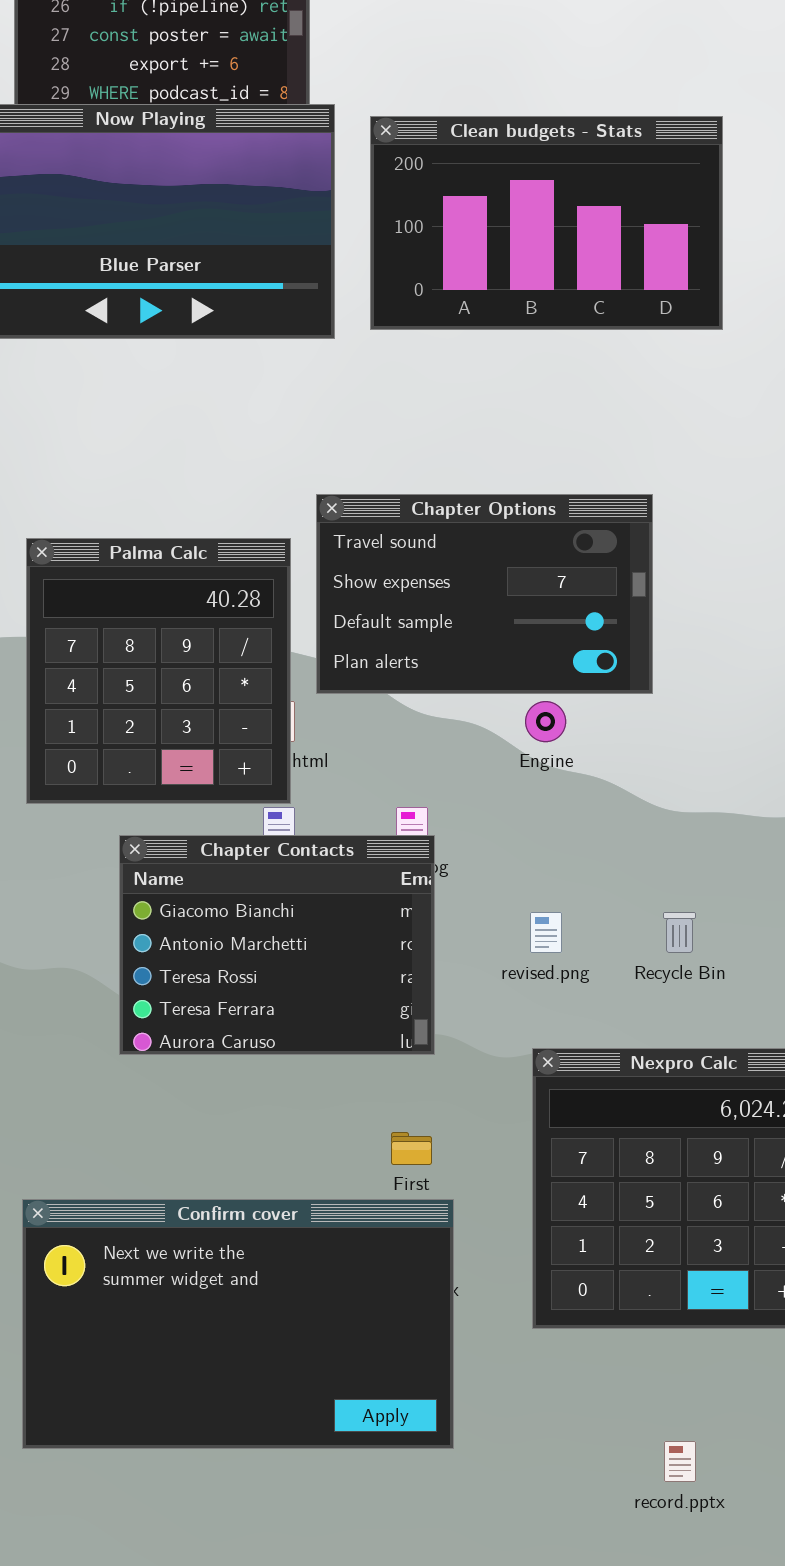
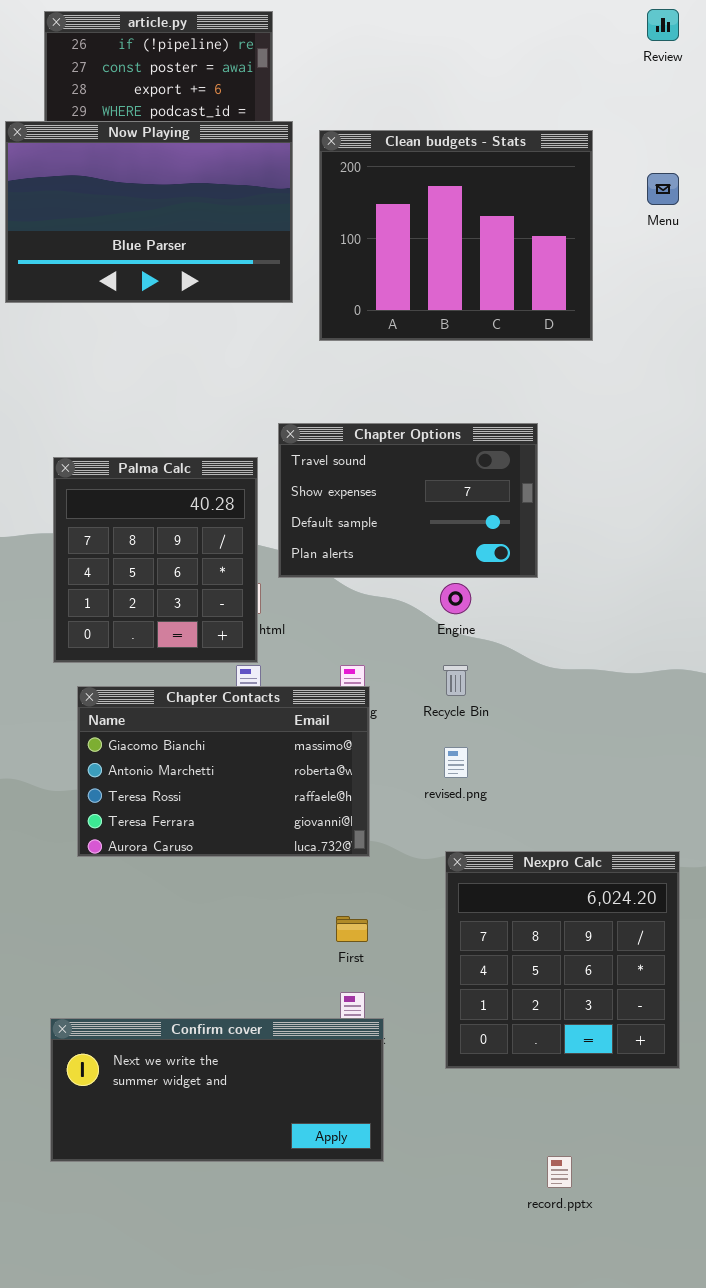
Clean budgets - Stats: [370,116,723,330] -> [319,130,593,341], resized
Chapter Contacts: [119,835,435,1055] -> [77,686,370,857], resized
Recycle Bin: [663,912,696,953] -> [443,665,468,696], moved
Confirm cover: [22,1199,454,1449] -> [50,1018,384,1162], resized

